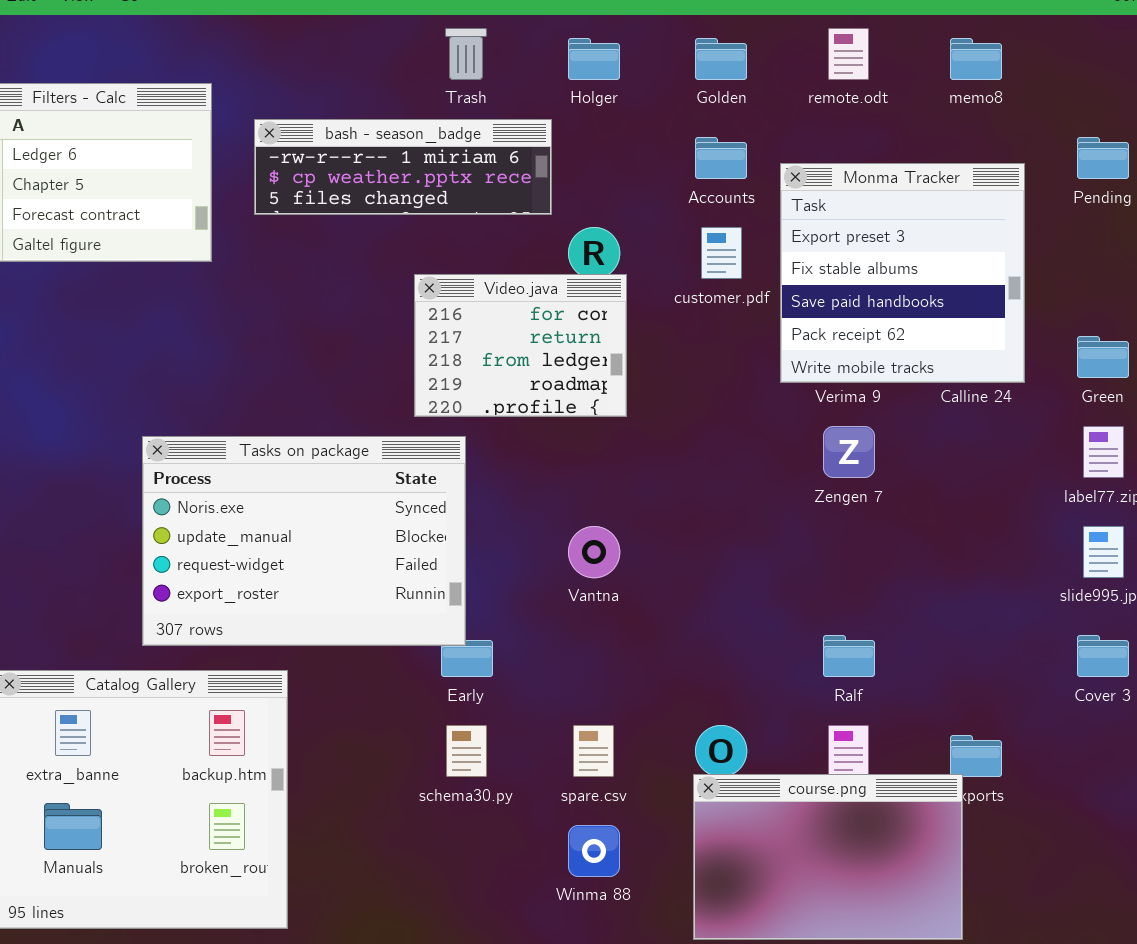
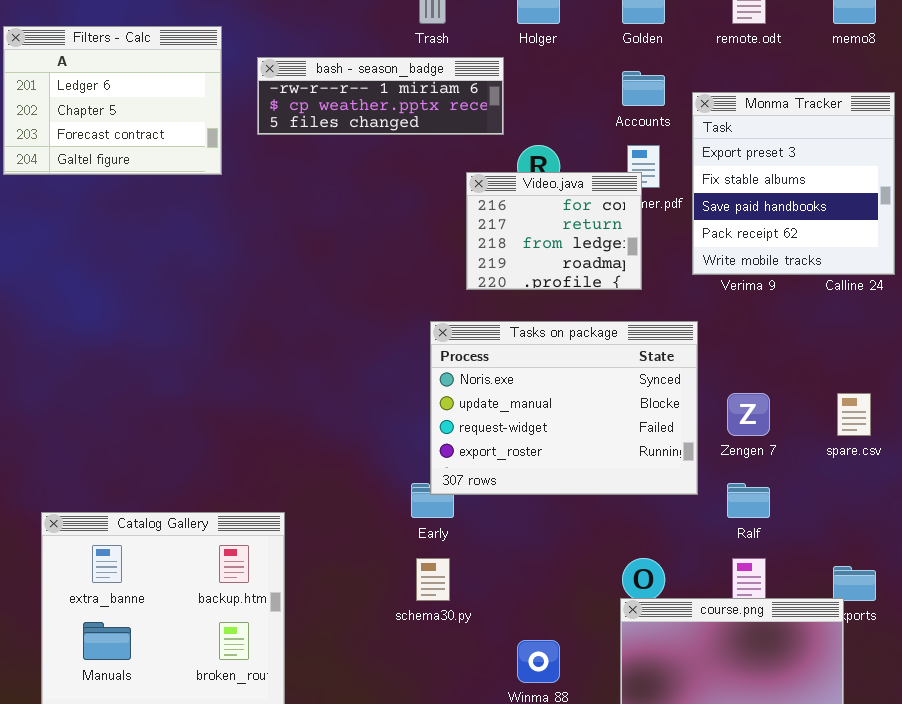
Video.java: [414,274,627,417] -> [466,172,642,290], moved
Zengen 7: [823,426,875,478] -> [727,393,770,436], moved
Tasks on package: [142,436,466,646] -> [430,321,698,495], moved
spare.csv: [573,725,614,777] -> [837,393,871,436], moved

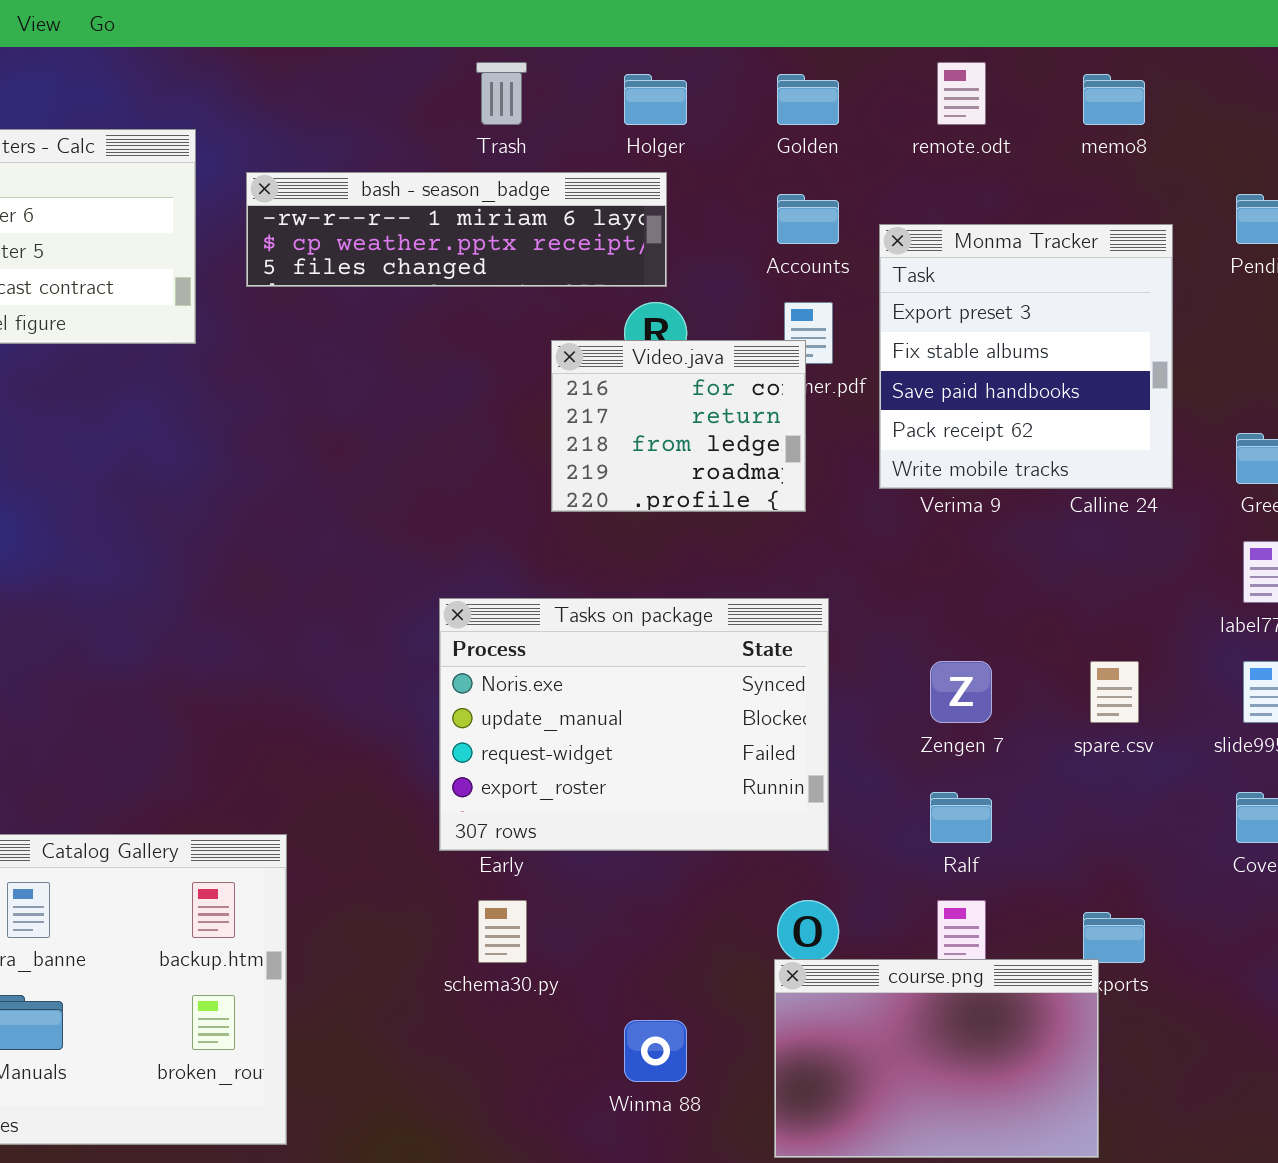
bash - season_badge: [257,57,504,135] -> [246,172,667,287], resized
Tasks on package: [430,321,698,495] -> [439,598,829,851], moved

